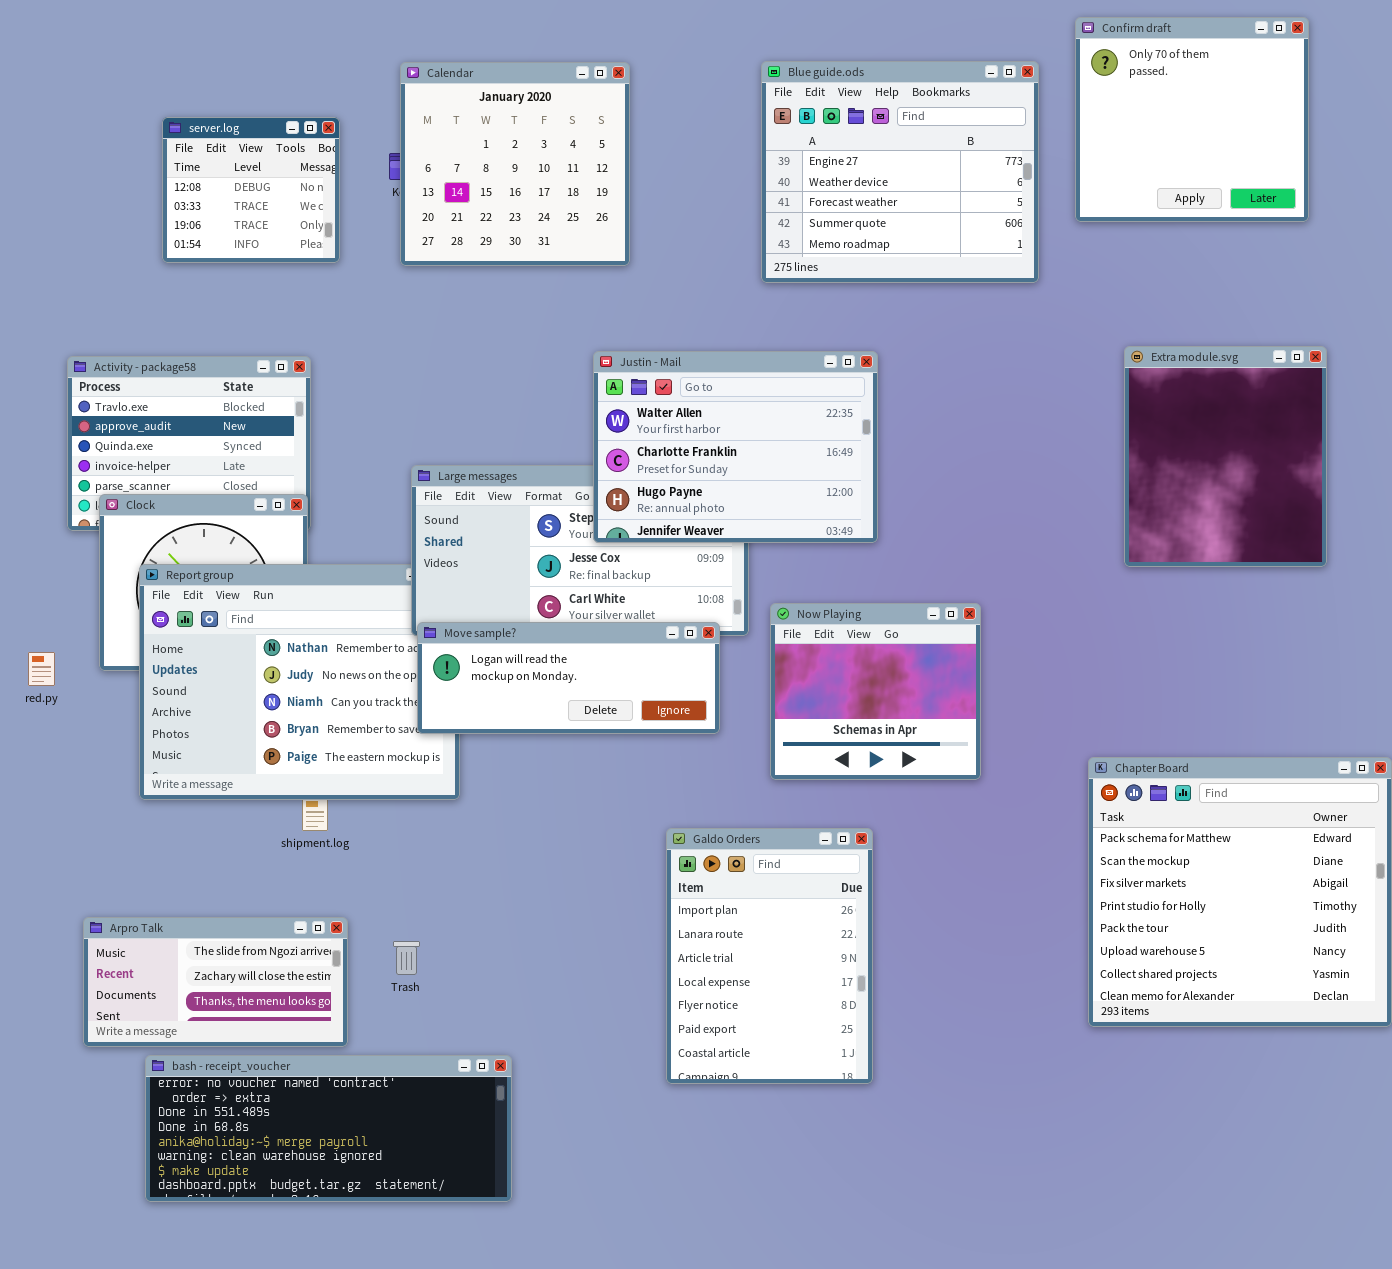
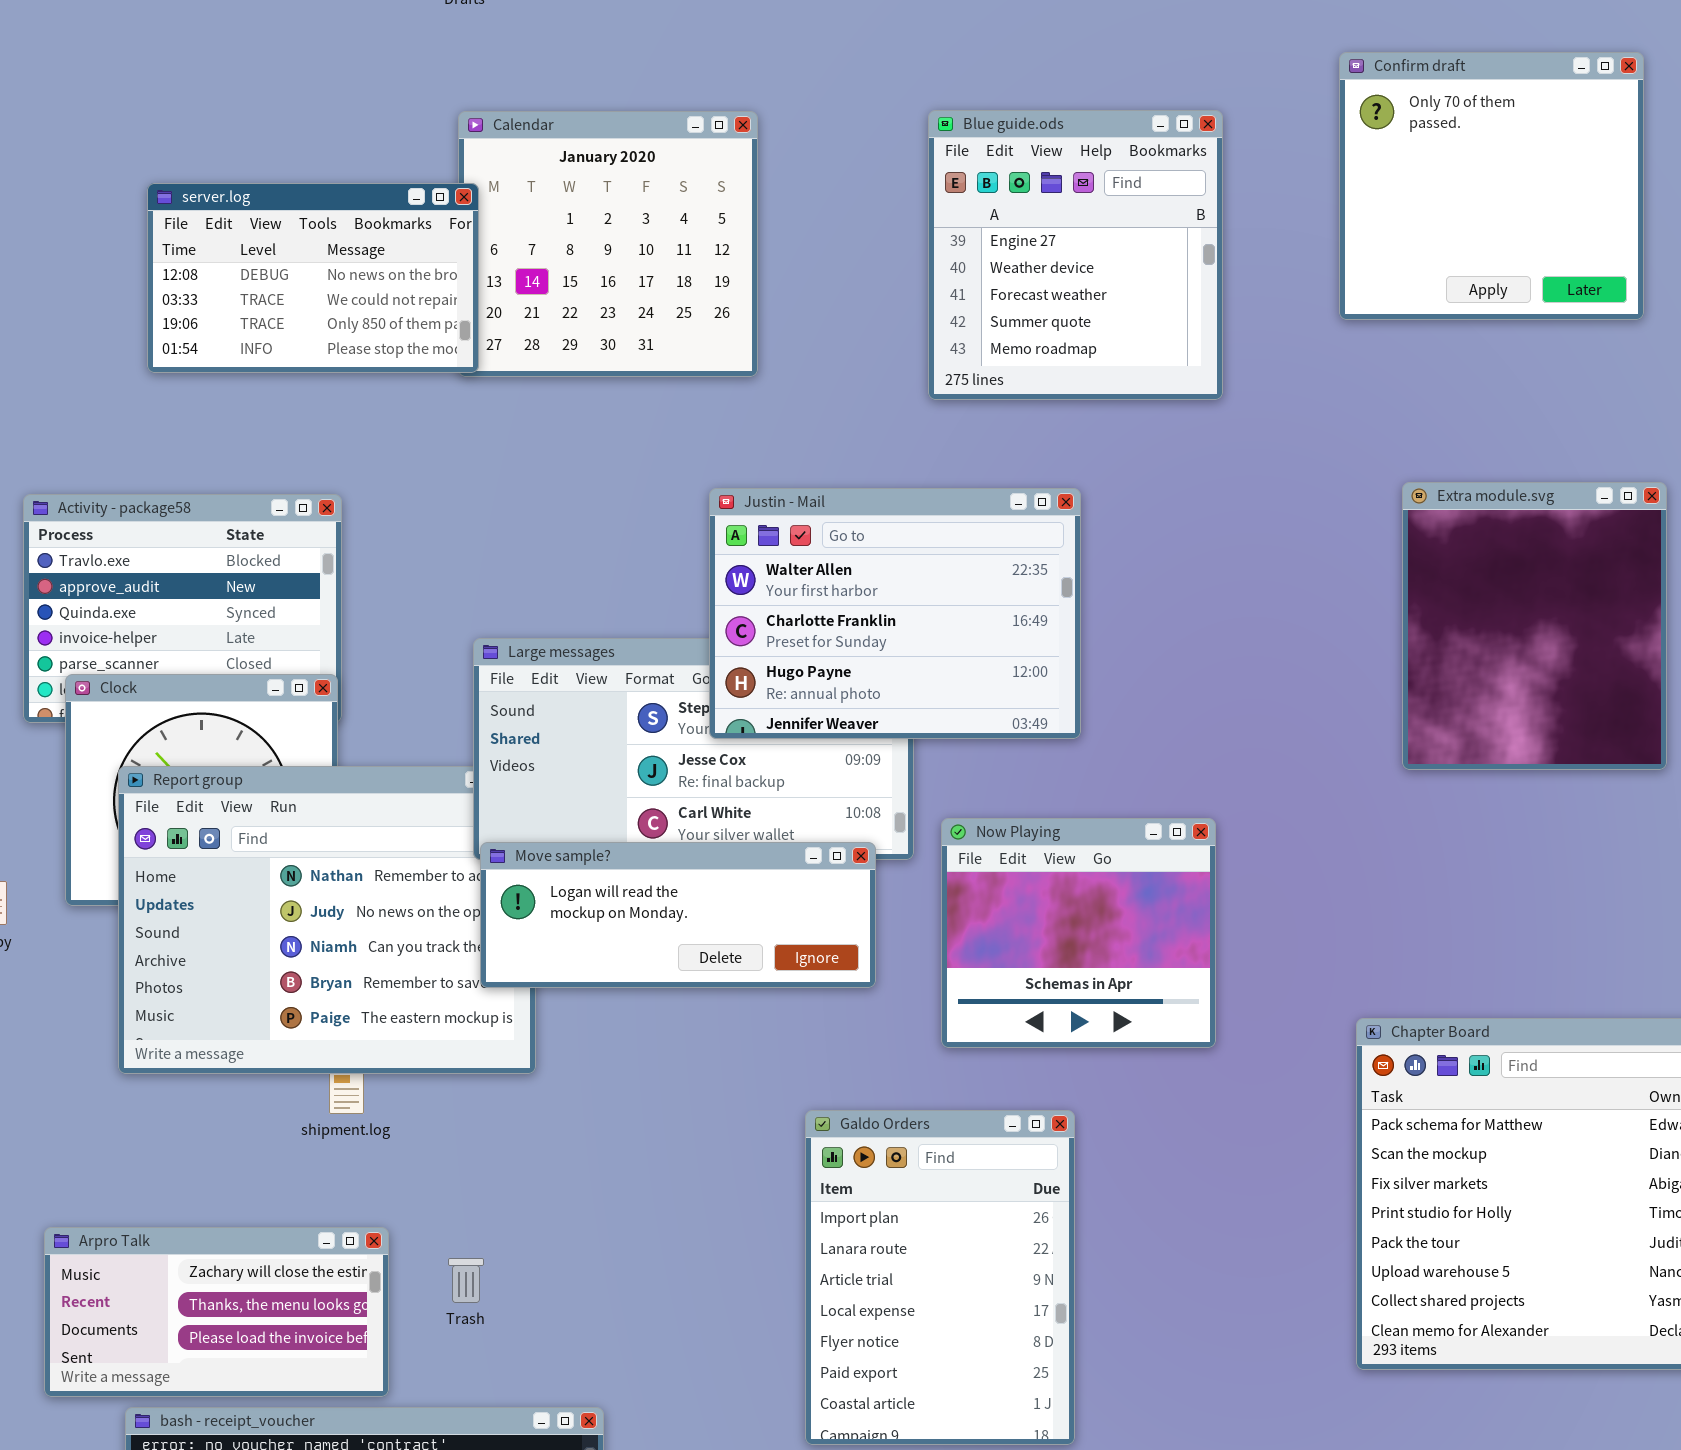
Blue guide.ods: [761,61,1039,283] -> [928,110,1223,400], resized
server.log: [162,117,340,263] -> [147,183,479,373], resized
Arpro Talk: [83,917,348,1047] -> [44,1227,389,1397], scrolled down 1 row

